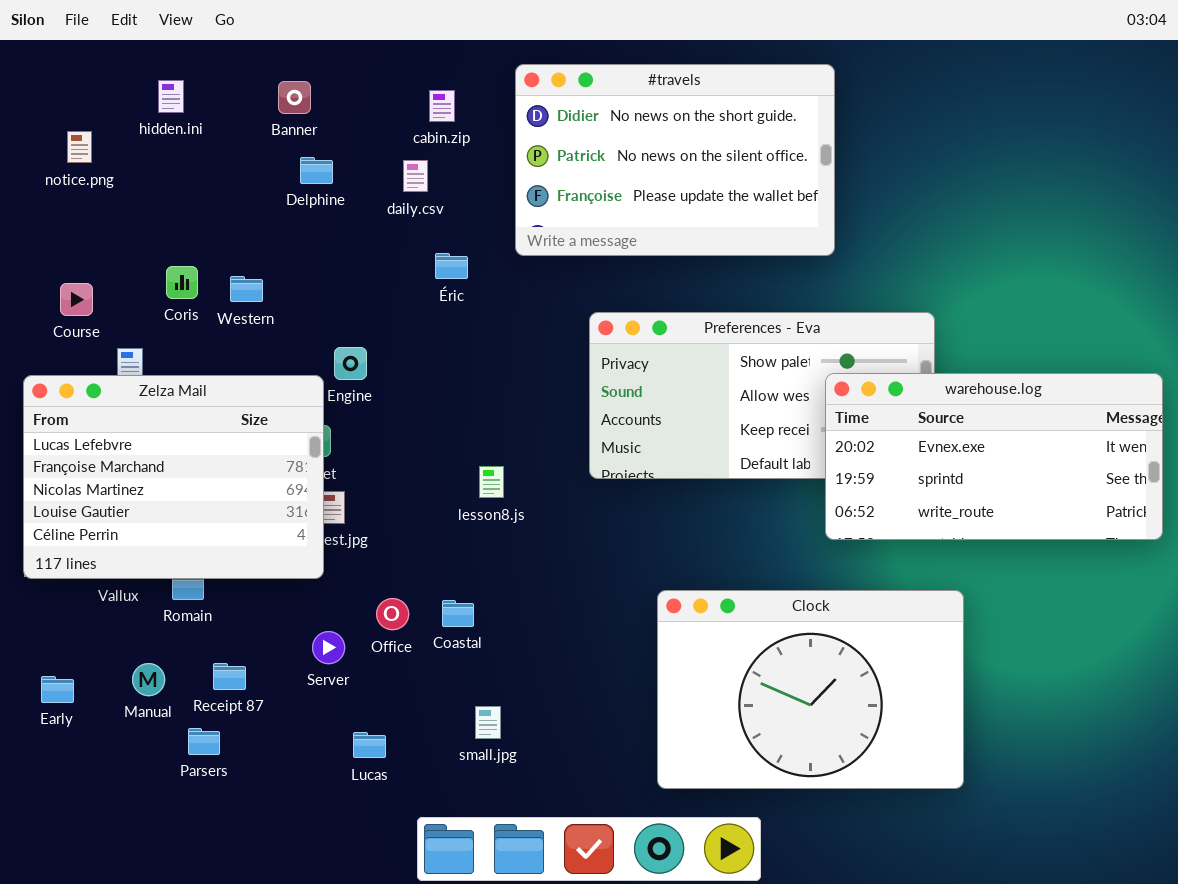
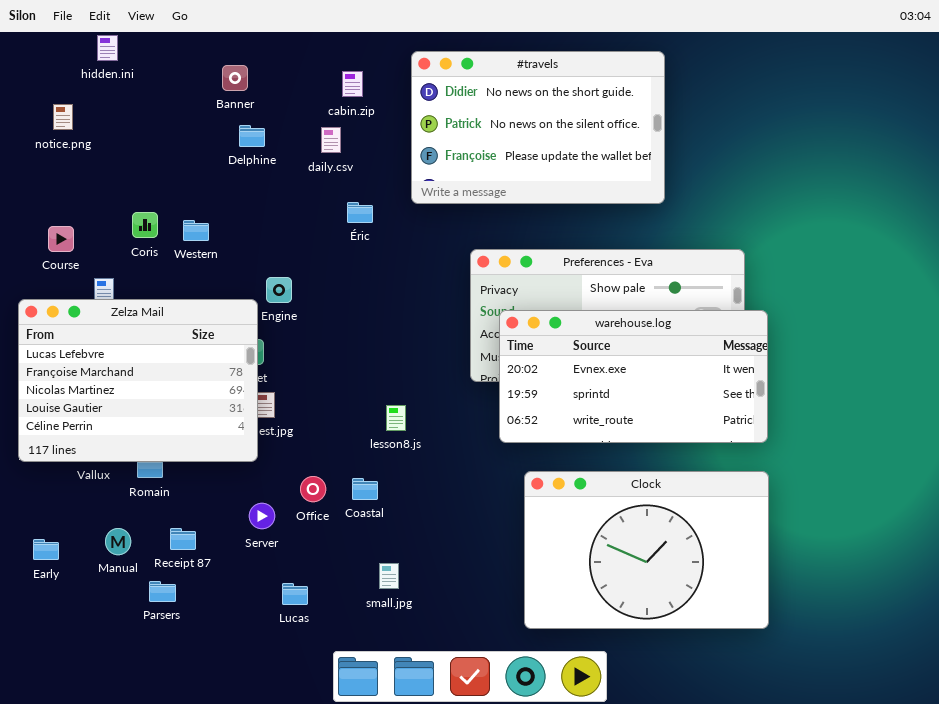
hidden.ini: [158,80,184,113] -> [97,35,118,61], moved
warehouse.log: [825,373,1163,540] -> [499,310,768,443], moved
lesson8.js: [479,466,504,498] -> [386,405,406,431], moved

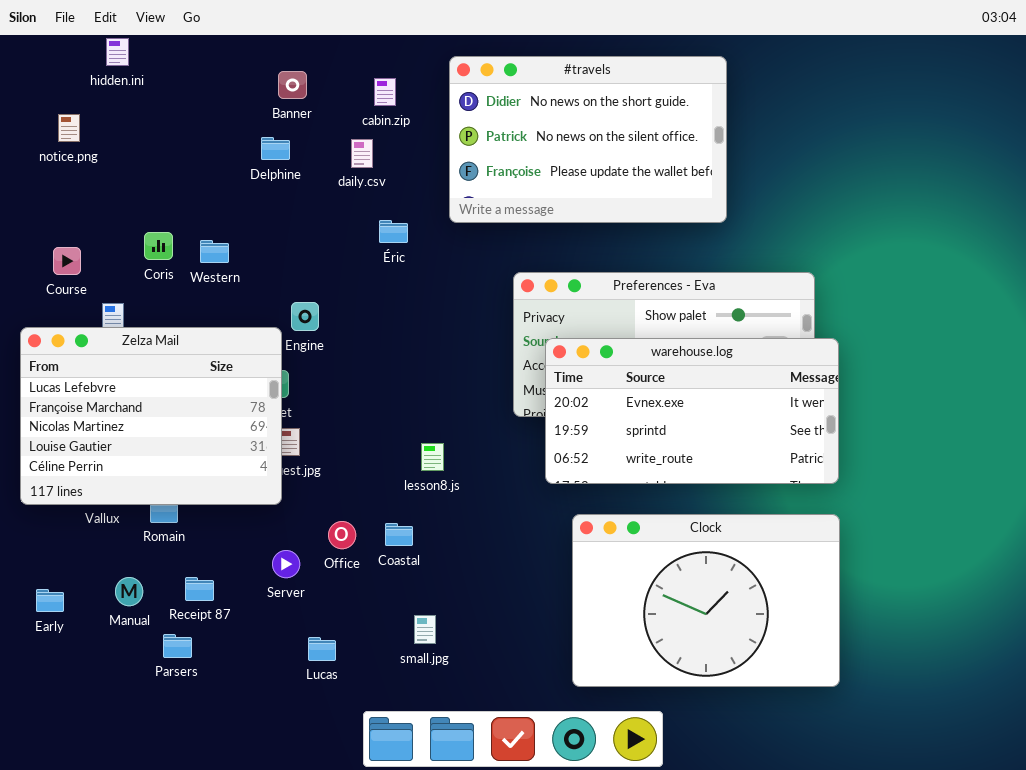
Banner: [222,65,248,91] -> [278,71,307,99], moved

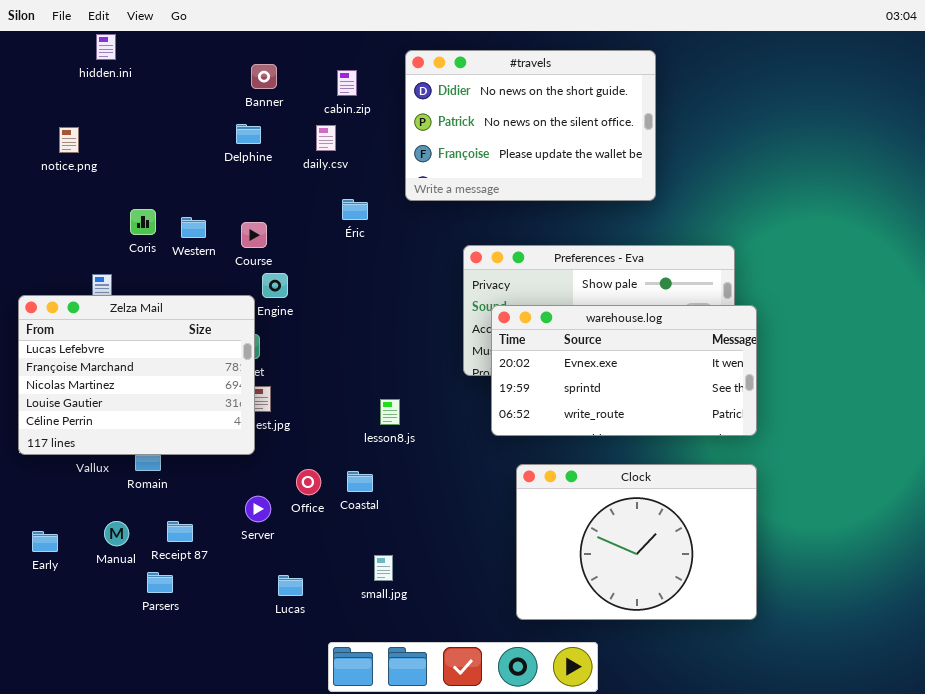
notice.png: [58,114,80,142] -> [59,127,79,153], moved
Course: [53,247,81,275] -> [241,222,267,248], moved

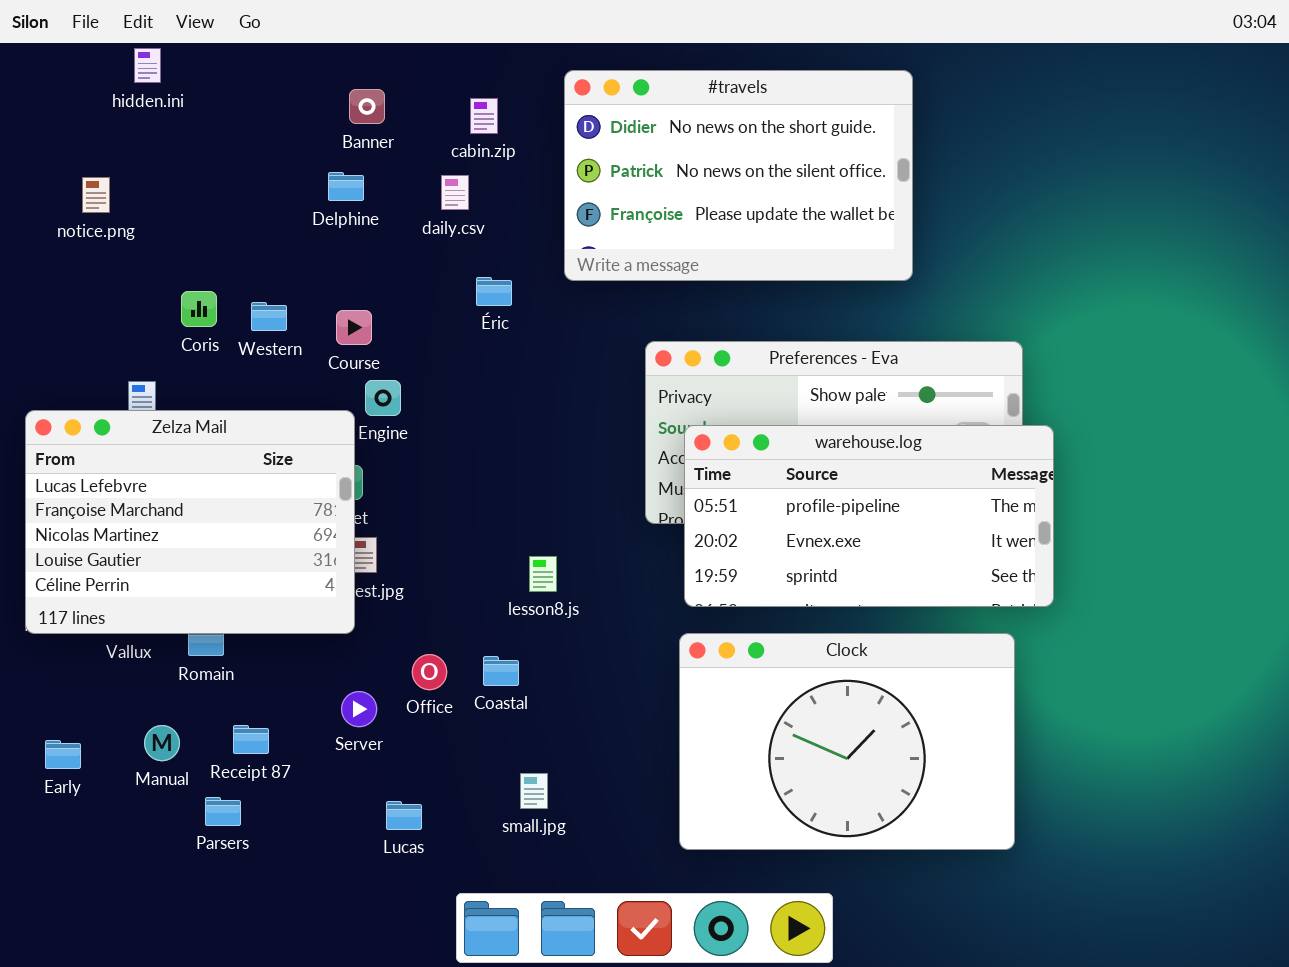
warehouse.log: [491,305,757,436] -> [684,425,1054,607], scrolled up 1 row
Clock: [516,464,757,620] -> [679,633,1015,850], moved

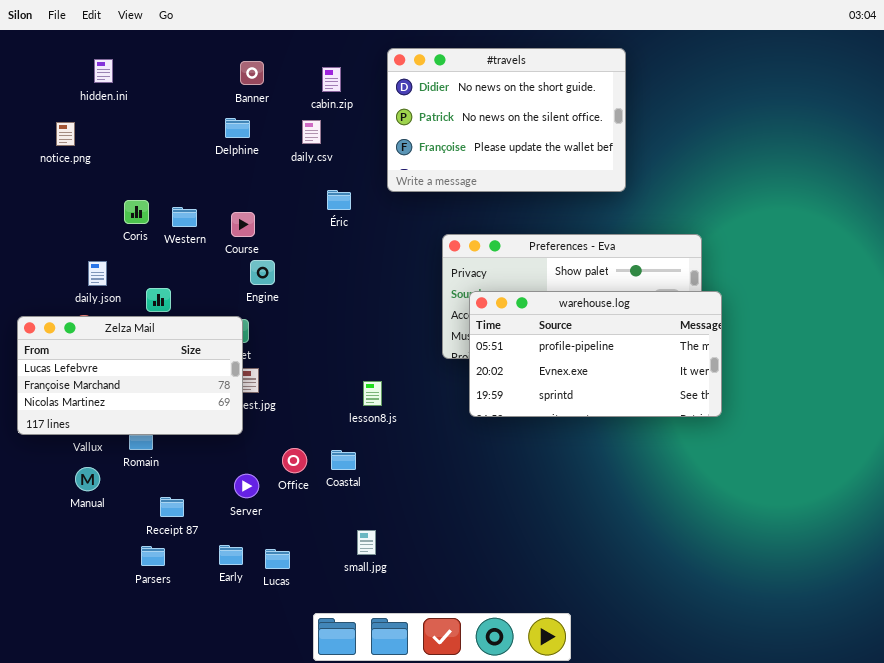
hidden.ini: [134,48,161,83] -> [94,59,113,83], moved
Zelza Mail: [25,410,355,634] -> [17,316,243,435], resized
Clock: [679,633,1015,850] -> none, closed
Manual: [144,725,180,761] -> [75,467,100,491], moved
Early: [45,740,81,769] -> [219,545,243,565], moved

